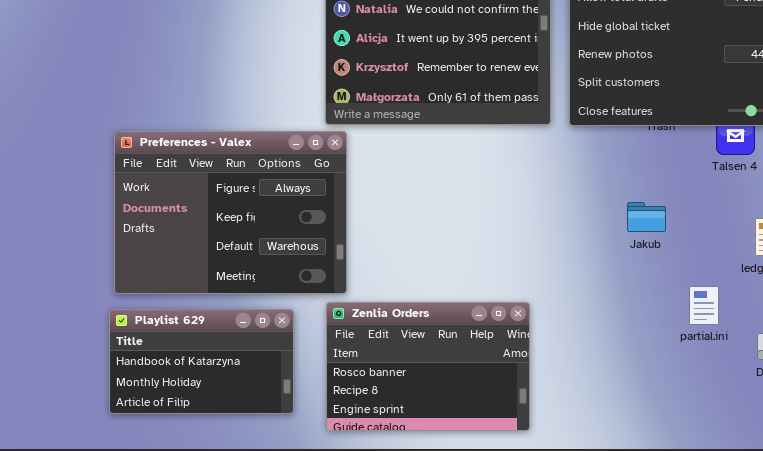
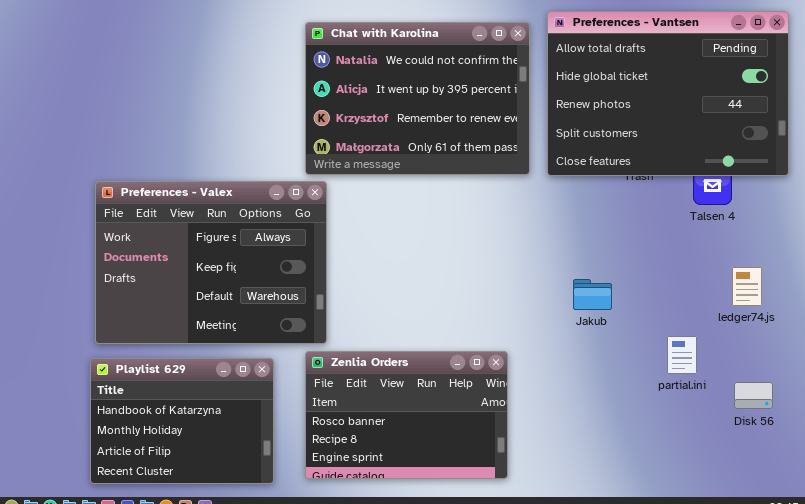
Jakub: [627,202,666,232] -> [573,279,612,310], moved
Playlist 629: [109,309,294,414] -> [90,358,274,484], resized

